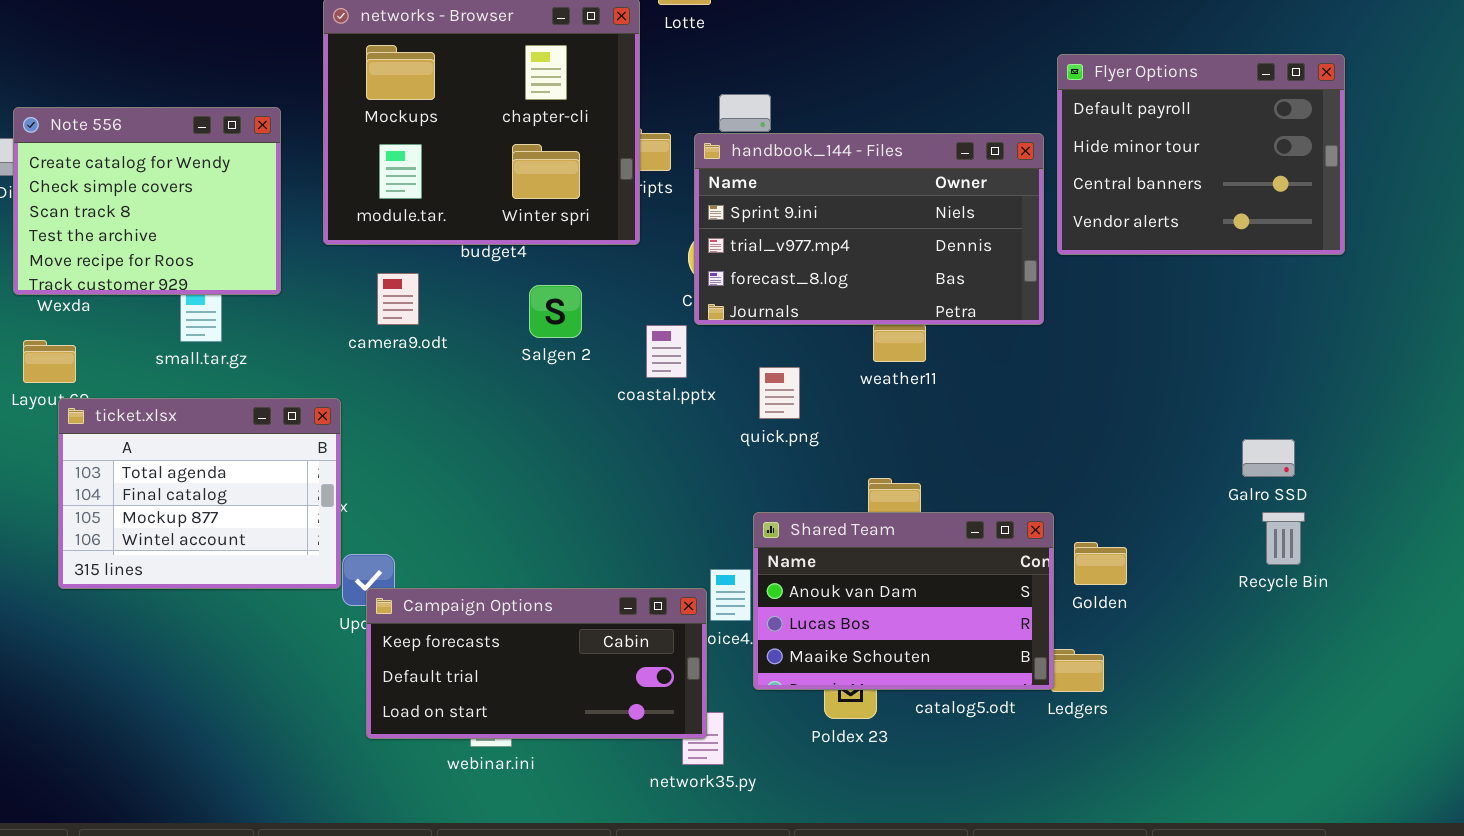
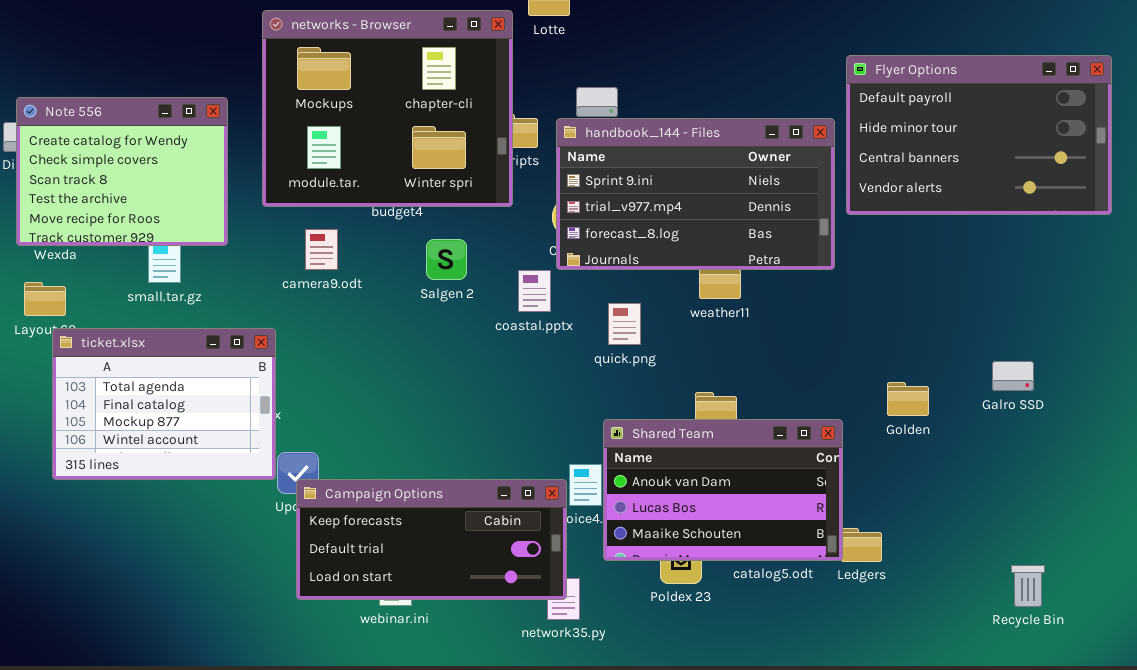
Flyer Options: [1057,54,1345,255] -> [846,55,1112,215], resized
Recycle Bin: [1262,512,1305,565] -> [1011,565,1045,607], moved
Golden: [1074,542,1127,585] -> [887,382,929,416], moved

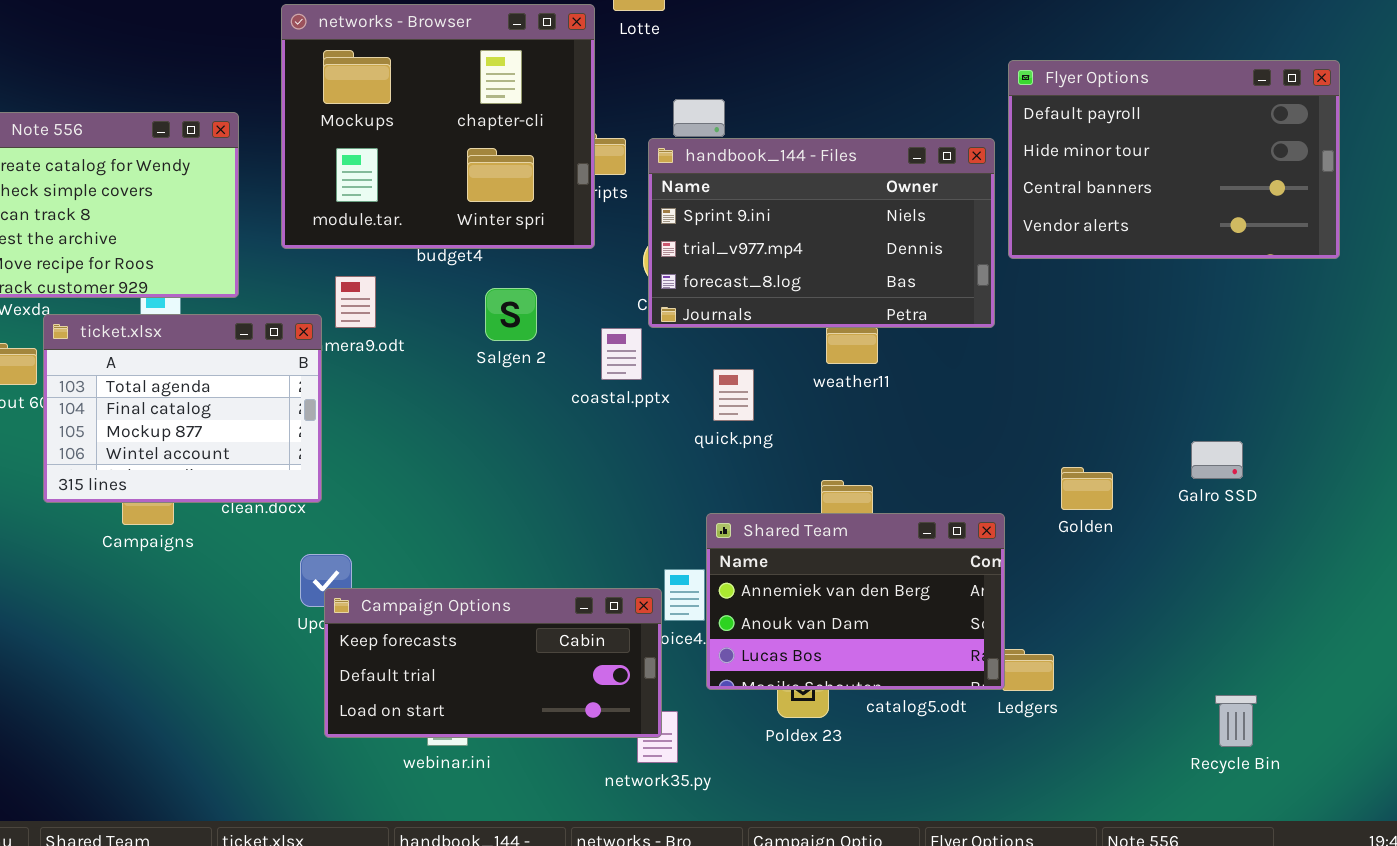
ticket.xlsx: [52,328,276,480] -> [43,314,322,503], moved
Shared Team: [603,419,843,561] -> [706,513,1005,690], scrolled up 1 row

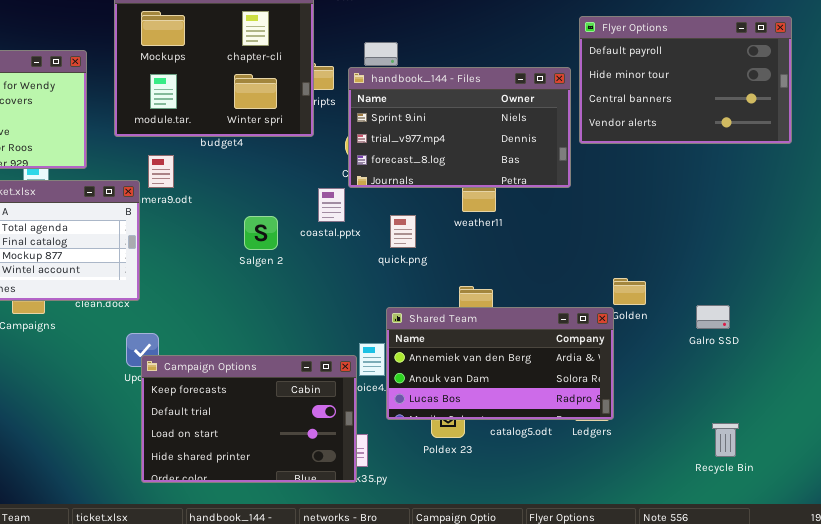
Salgen 2: [485,288,537,341] -> [244,216,278,250], moved
Galro SSD: [1191,441,1243,479] -> [696,305,730,329], moved
Shared Team: [706,513,1005,690] -> [386,307,614,420], resized
Campaign Options: [324,588,662,738] -> [141,355,357,483], resized

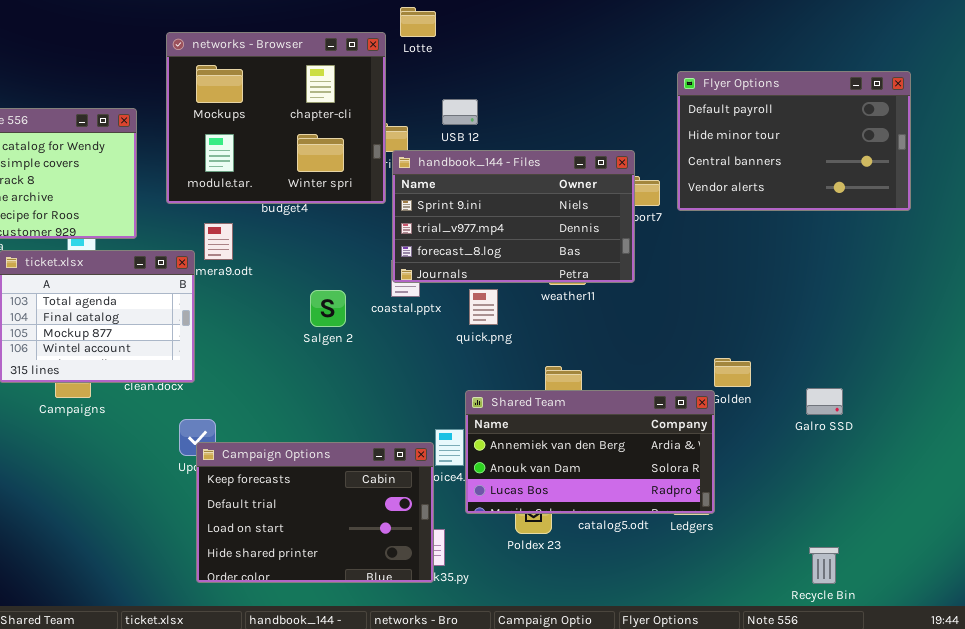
handbook_144 - Files: [348,67,571,188] -> [392,150,635,283], moved
Recycle Bin: [712,423,739,457] -> [809,547,839,584], moved

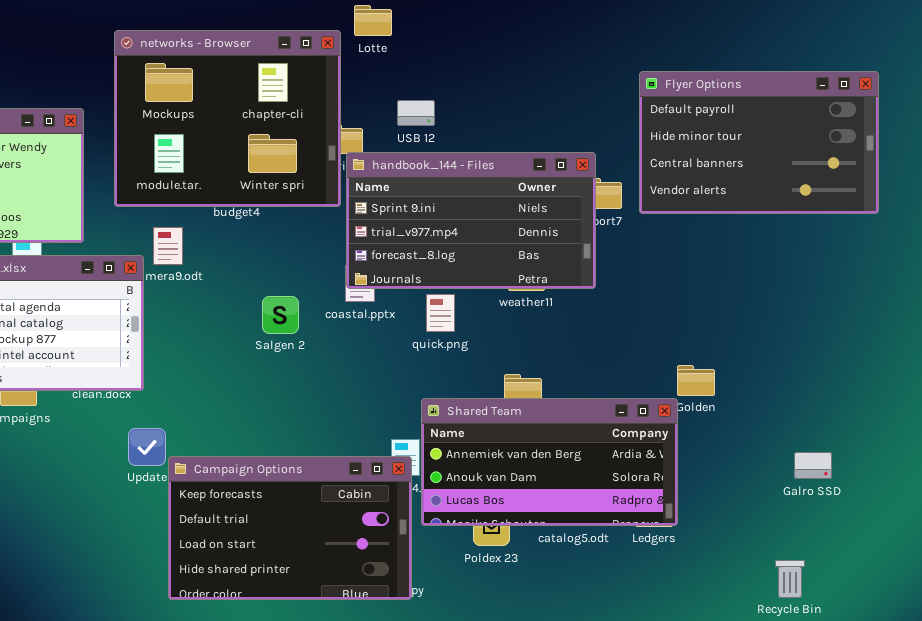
Galro SSD: [806,388,843,415] -> [794,452,832,479], moved
Campaign Options: [196,442,434,583] -> [168,456,412,600], moved

